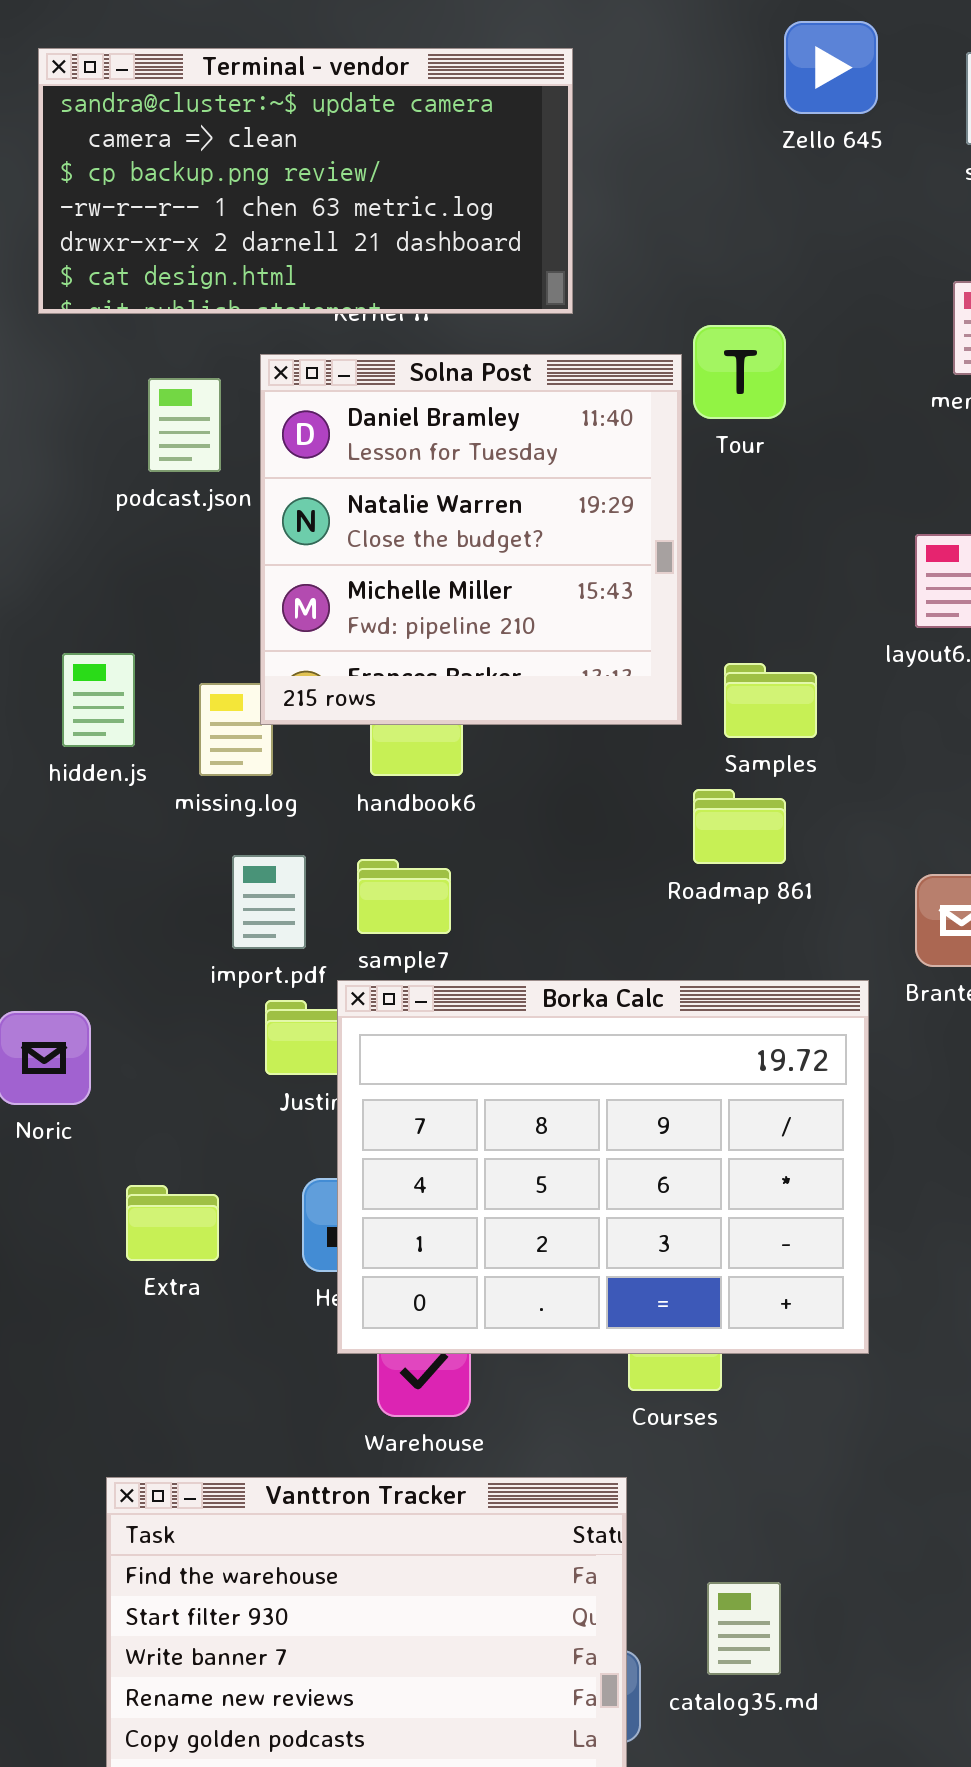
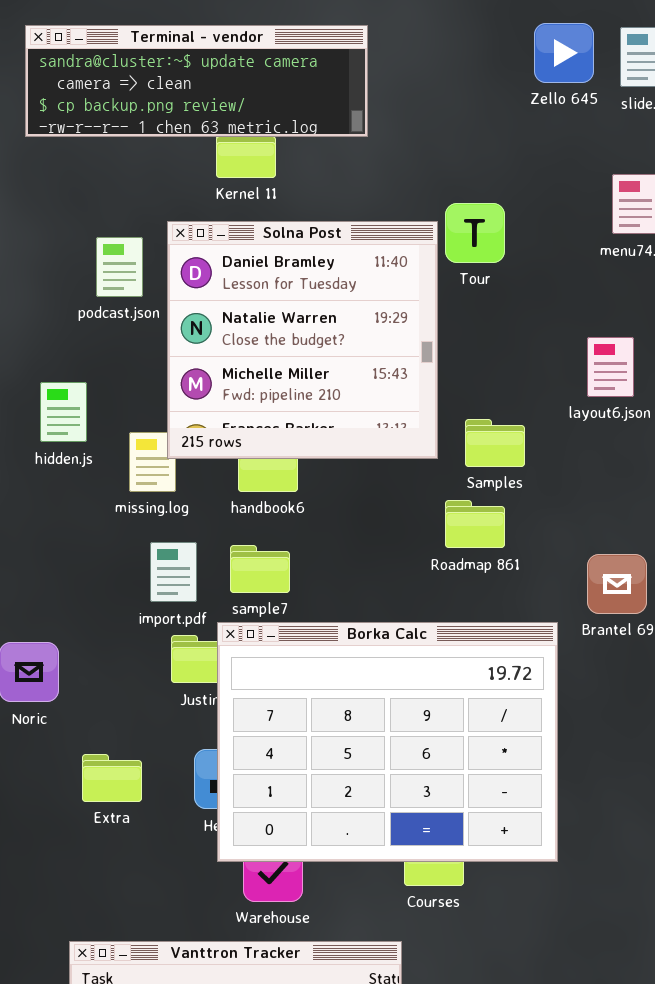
Zello 645: [784,21,878,114] -> [534,23,594,83], moved
Terminal - vendor: [38,48,573,314] -> [25,25,368,137], resized
hidden.js: [62,653,135,747] -> [40,382,87,442], moved

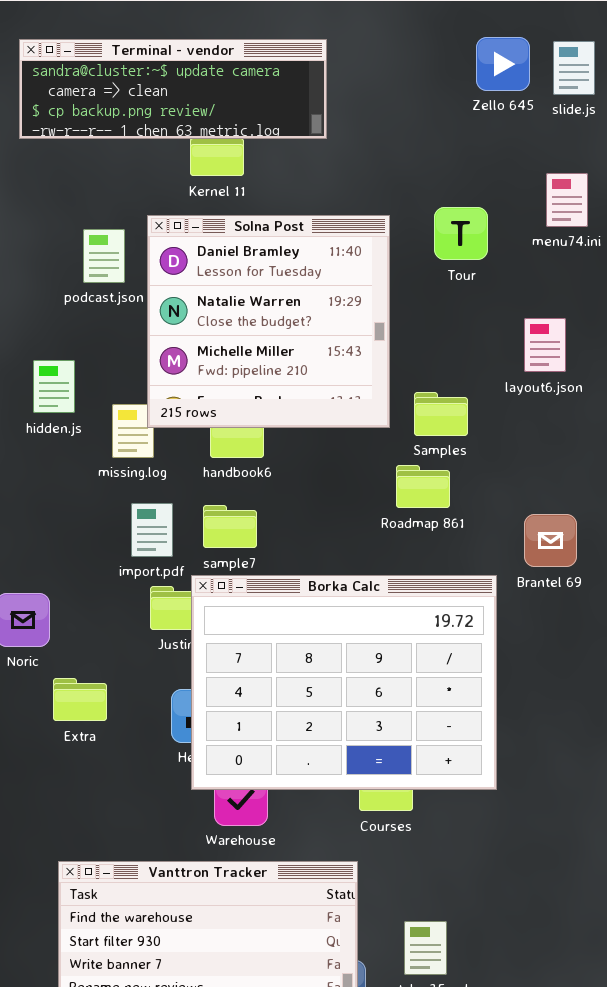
Tour: [445,203,505,263] -> [434,207,488,260], moved
Extra: [82,754,142,802] -> [53,678,107,721], moved

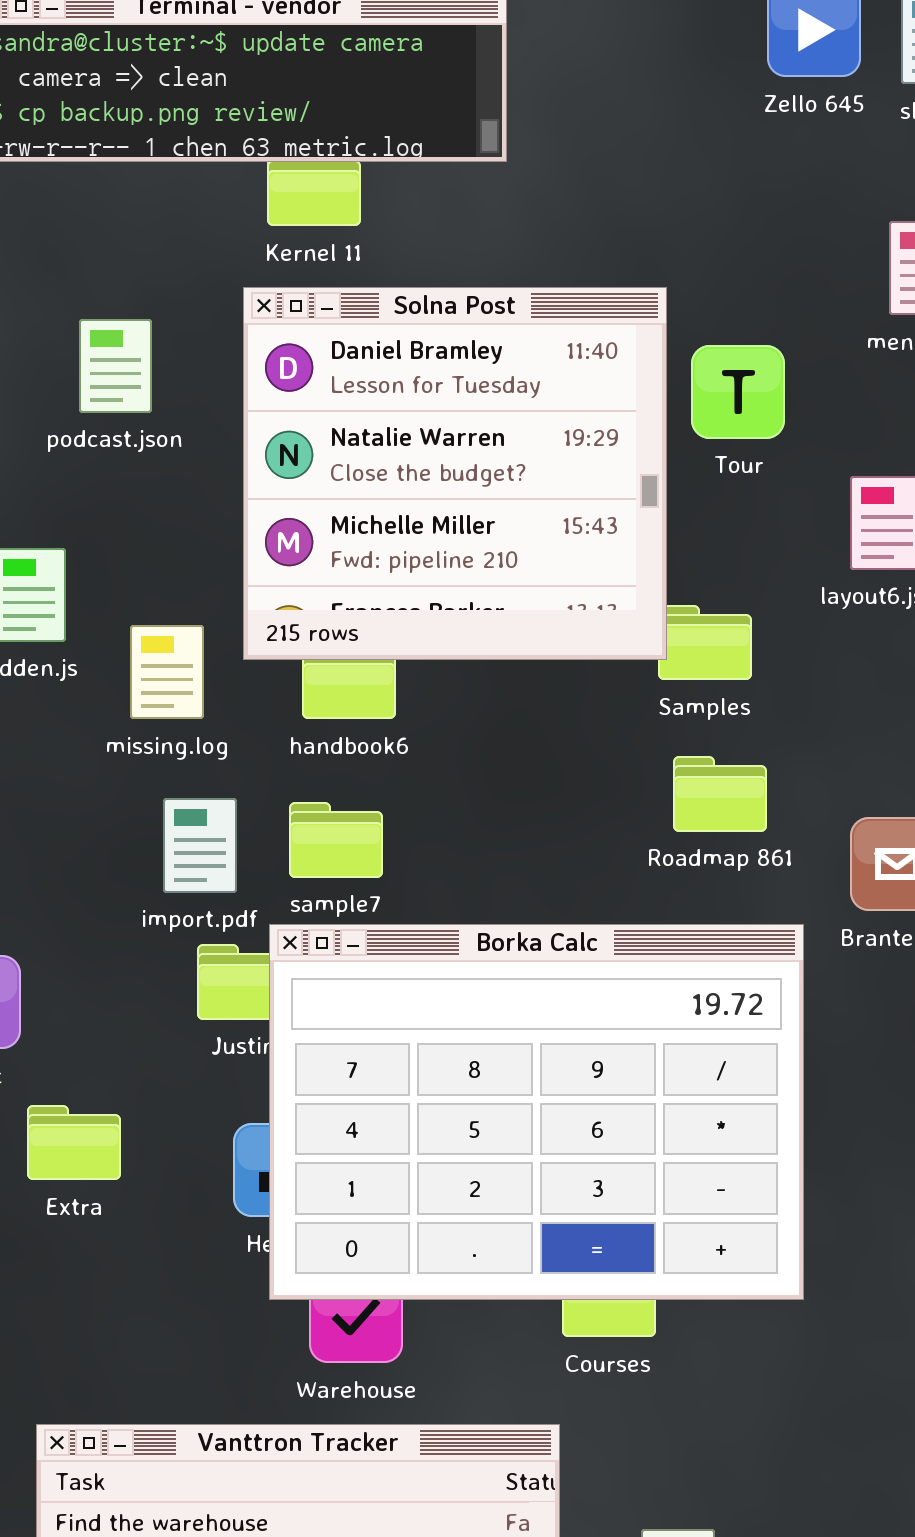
Tour: [434,207,488,260] -> [691,345,785,439], moved
Solna Post: [147,215,390,428] -> [243,287,667,660], moved
Roadmap 861: [396,465,450,508] -> [673,756,767,832], moved

